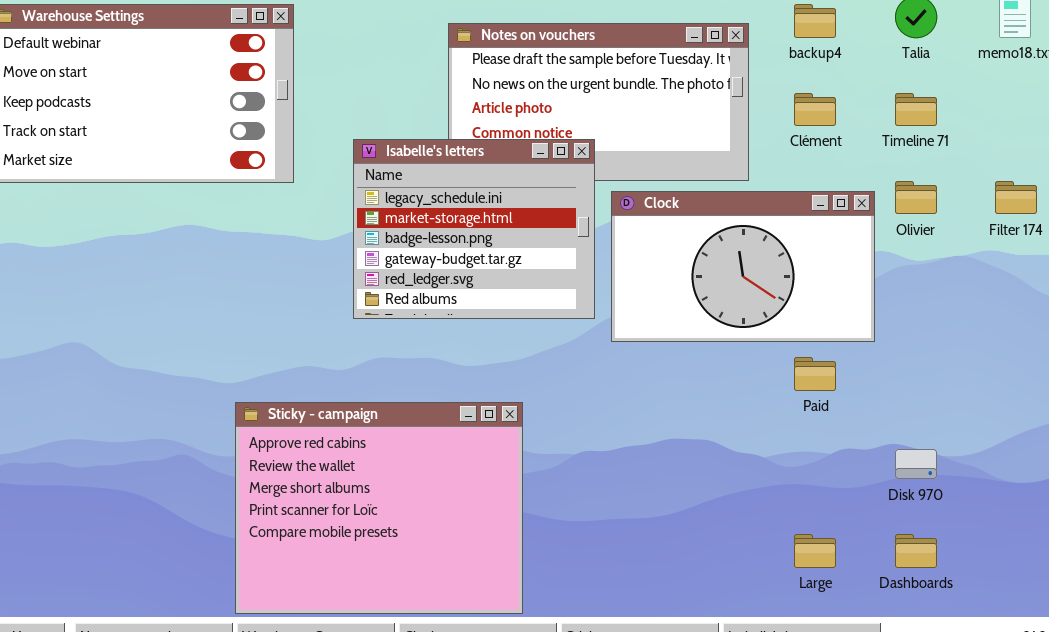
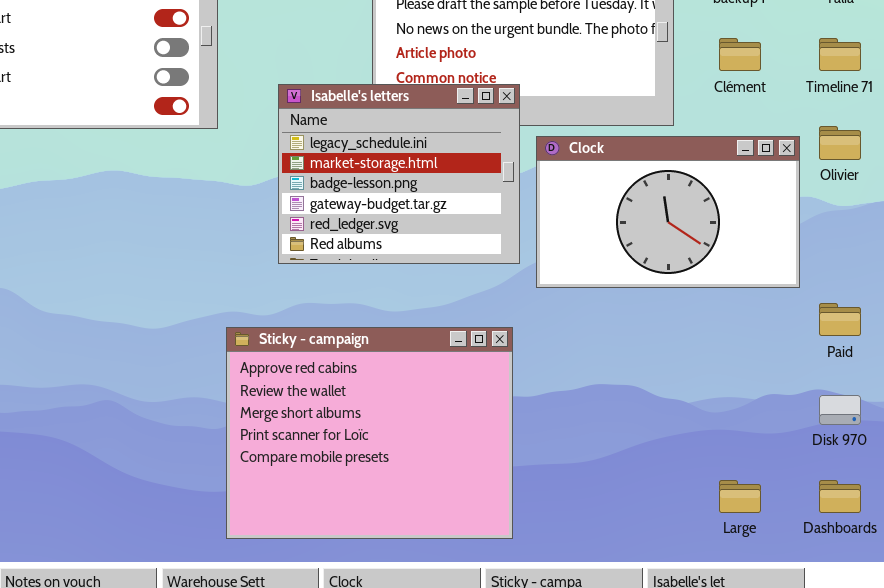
Paid: [794,357,836,391] -> [819,303,861,336], moved
Sticky - campaign: [235,402,523,614] -> [226,327,513,539], moved

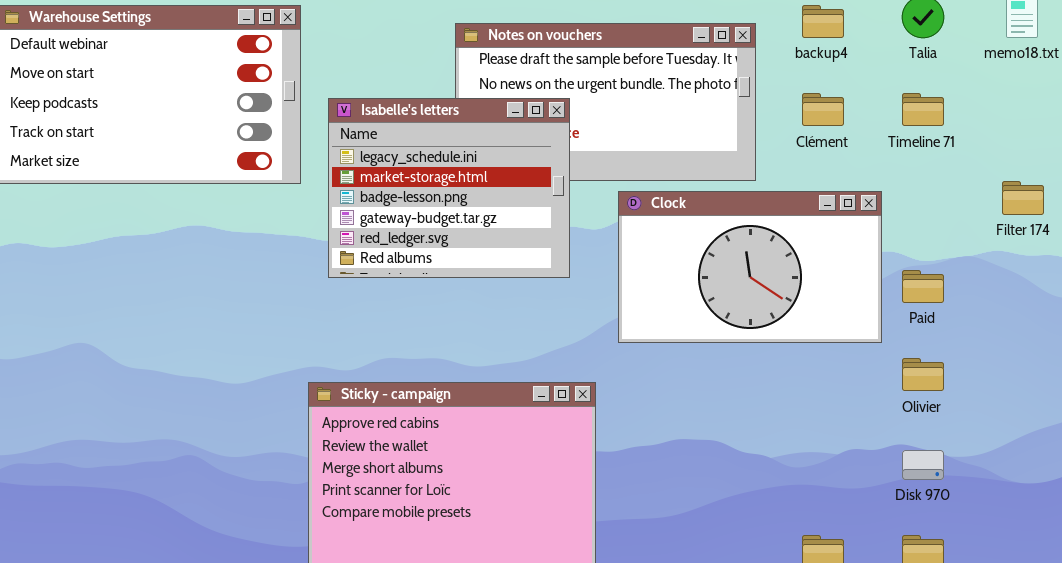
Isabelle's letters: [278,84,520,264] -> [328,98,570,278], moved
Olivier: [819,126,861,160] -> [902,358,944,391], moved
Paid: [819,303,861,336] -> [902,270,944,303], moved

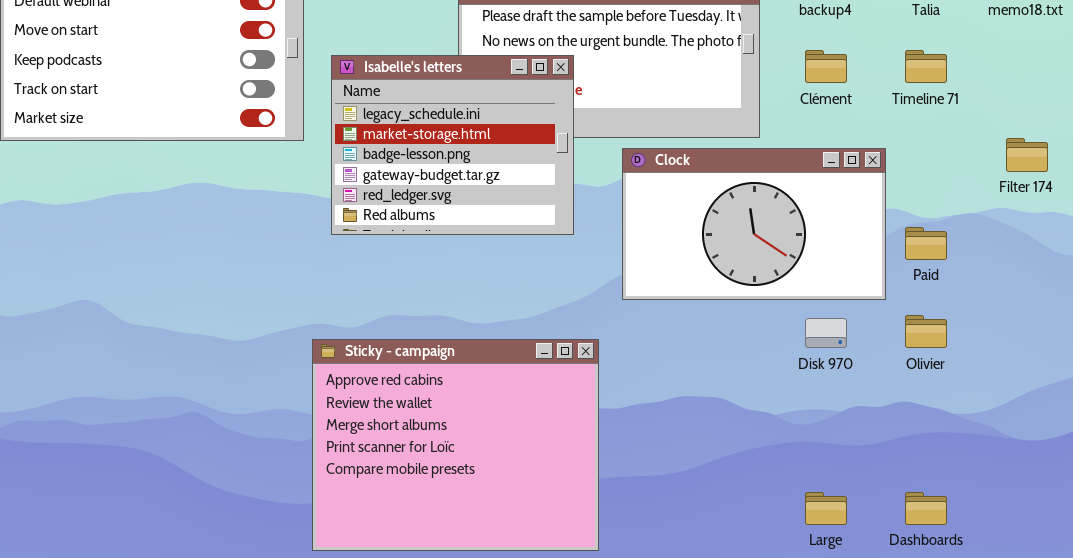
Disk 970: [902,450,944,480] -> [805,318,847,348], moved

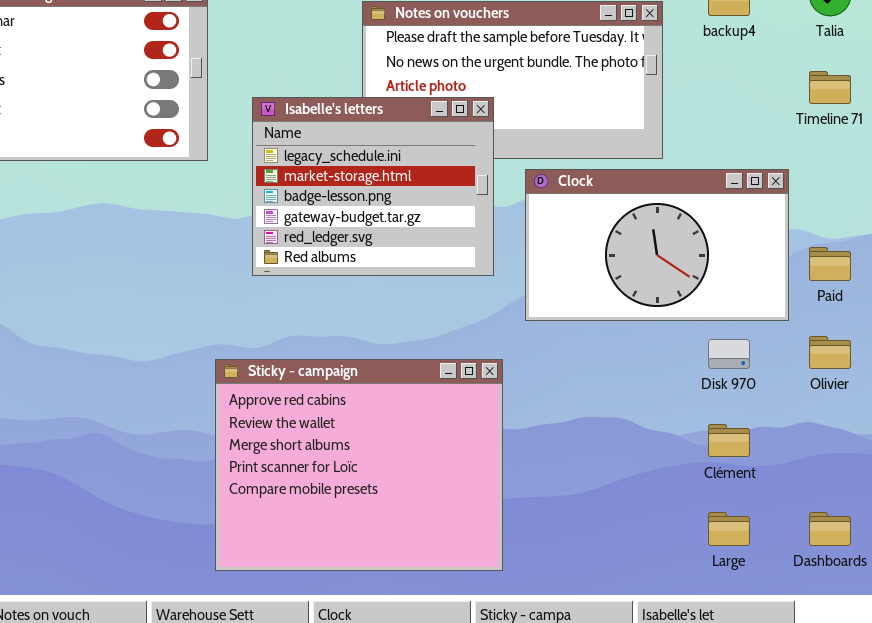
Clément: [805,50,847,83] -> [708,424,750,457], moved
Isabelle's letters: [331,55,574,235] -> [252,97,494,276], moved

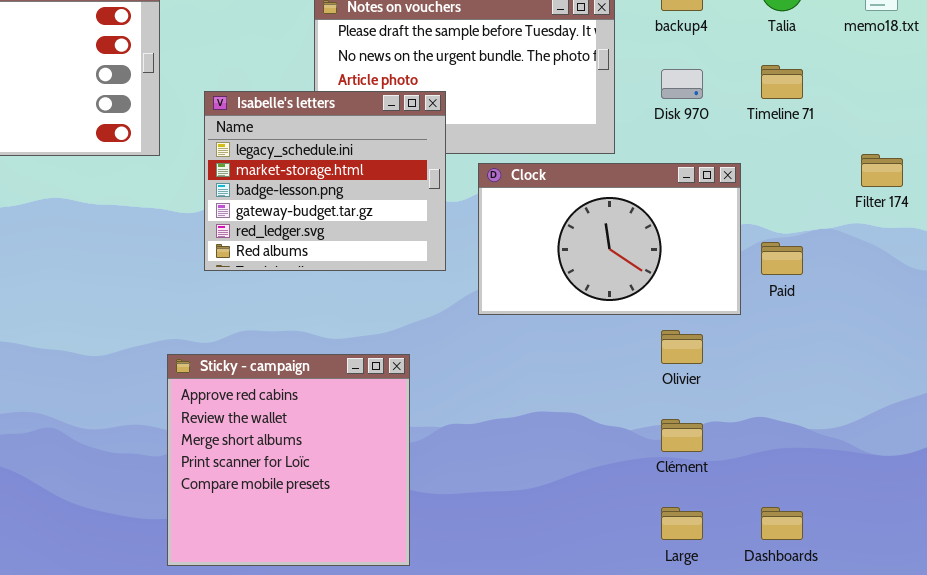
Olivier: [809,336,851,369] -> [661,330,703,364], moved
Disk 970: [708,339,750,369] -> [661,69,703,99], moved
Sticky - campaign: [215,359,503,571] -> [167,354,410,566], resized

